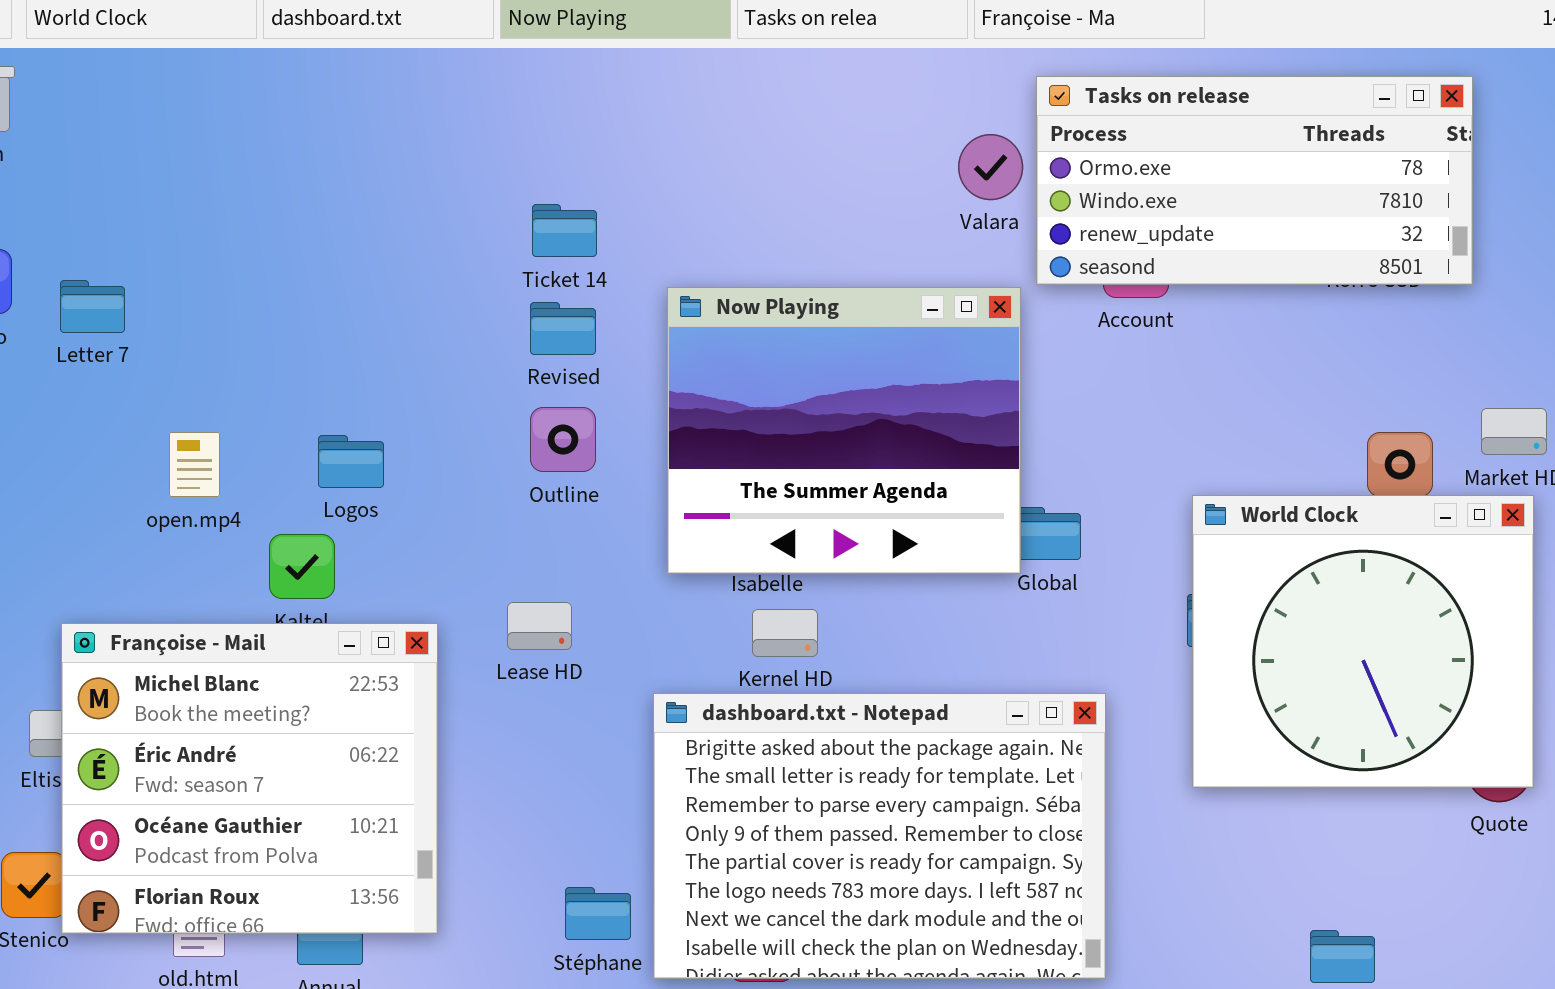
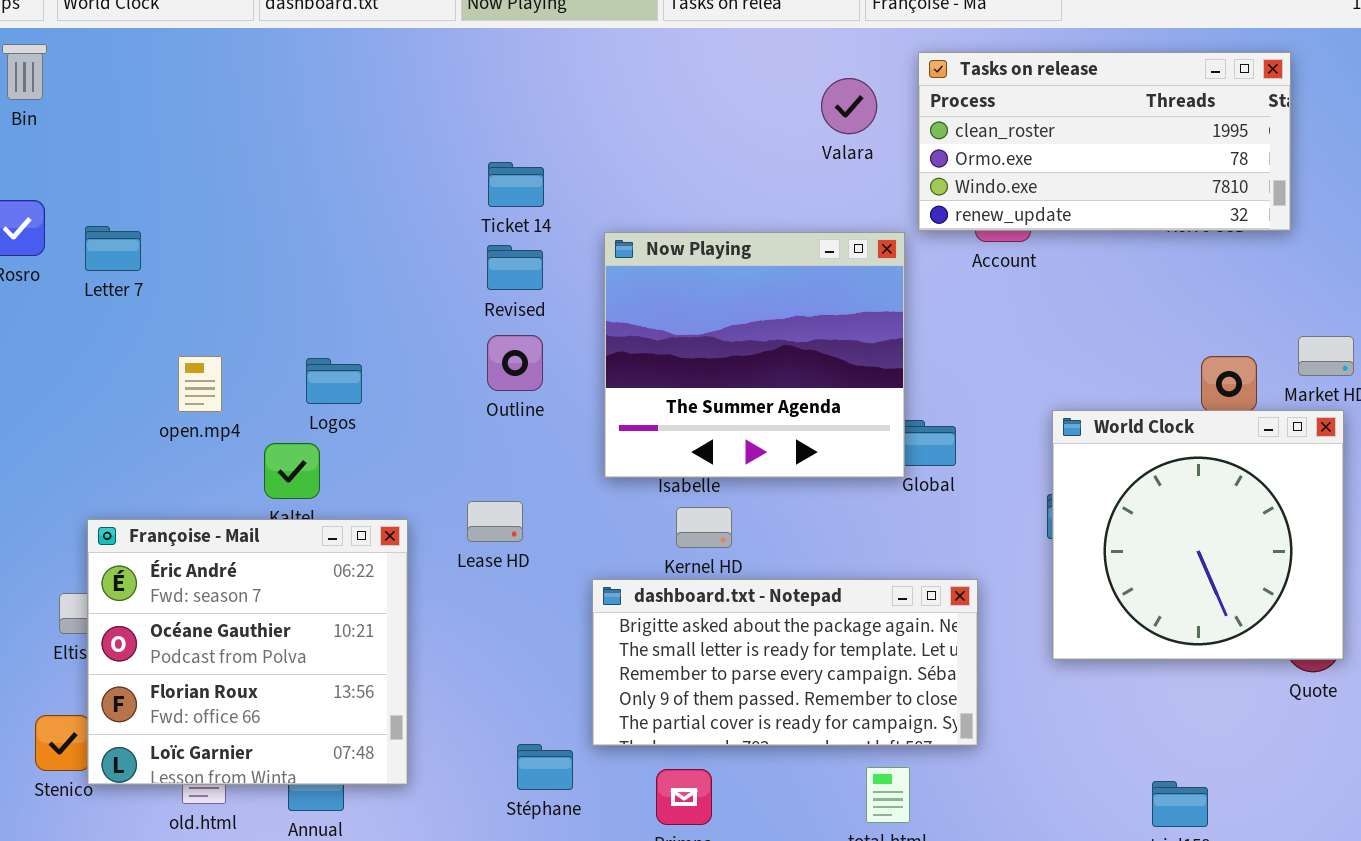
Tasks on release: [1036,76,1473,285] -> [918,52,1291,231], scrolled up 1 row
Valara: [958,134,1023,200] -> [821,78,877,134], moved
Françoise - Mail: [61,623,438,934] -> [87,519,408,785], scrolled down 1 row
dashboard.txt - Notepad: [653,693,1106,979] -> [592,579,978,746], resized

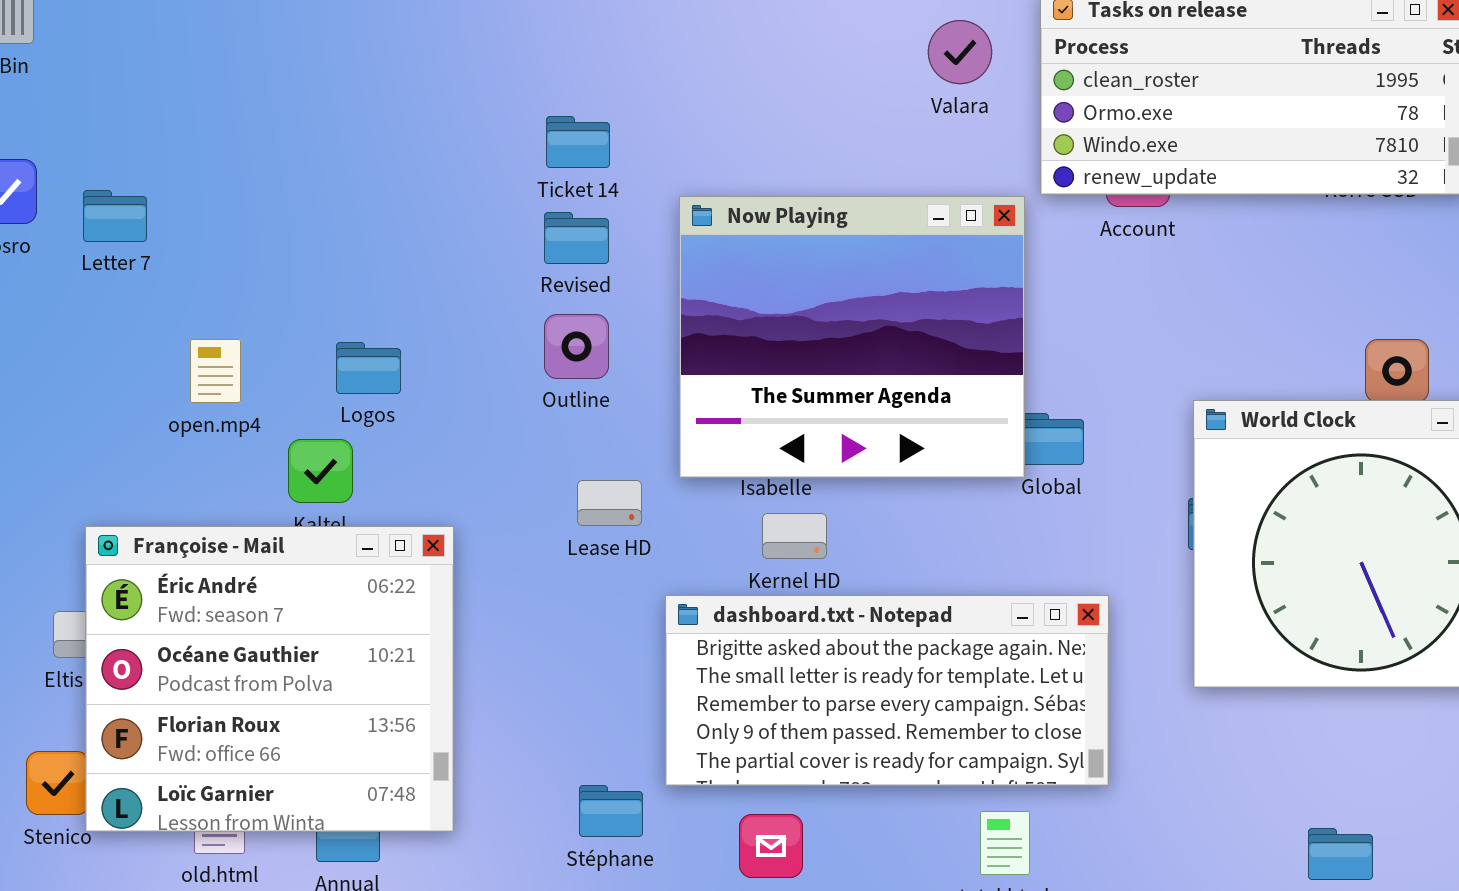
Lease HD: [467,501,523,542] -> [577,480,642,526], moved

